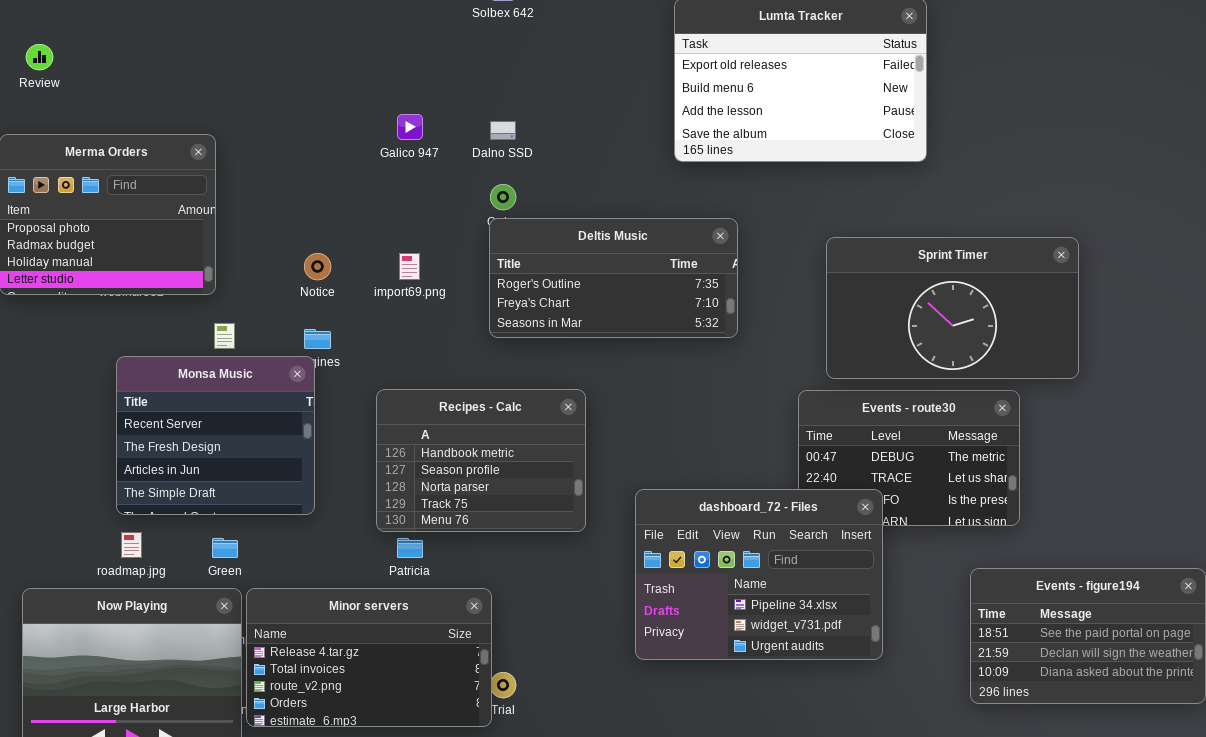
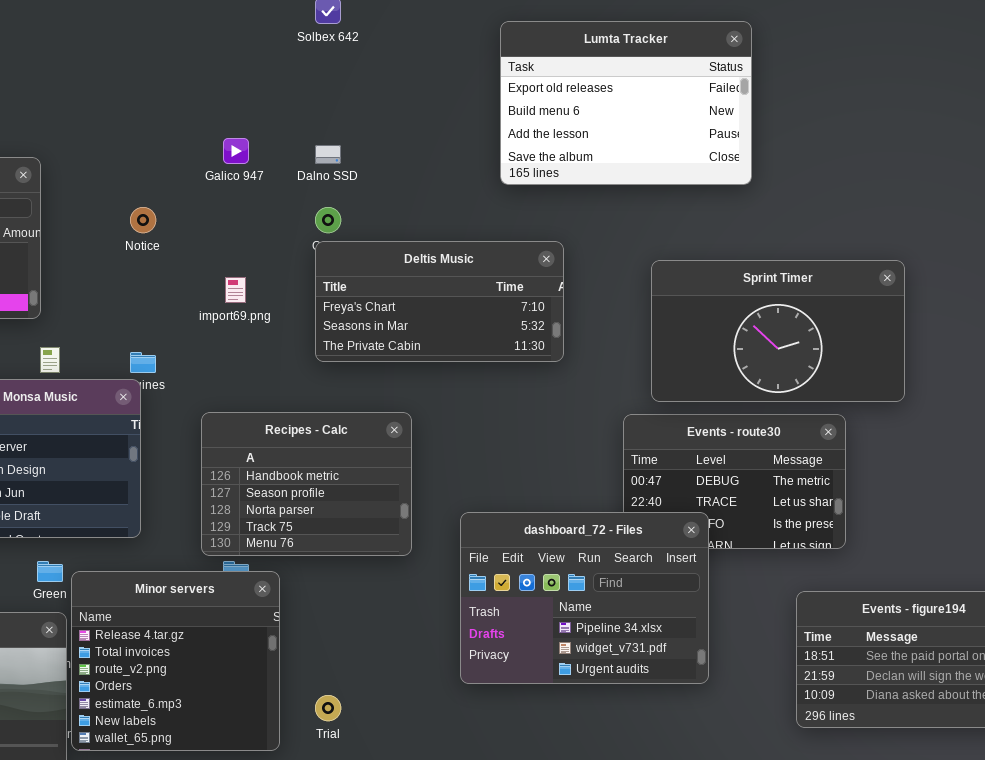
Deltis Music: [489,218,738,338] -> [315,241,564,362], scrolled down 1 row
Notice: [304,253,331,280] -> [130,207,156,233], moved
Minor servers: [246,588,492,727] -> [71,571,280,751], resized

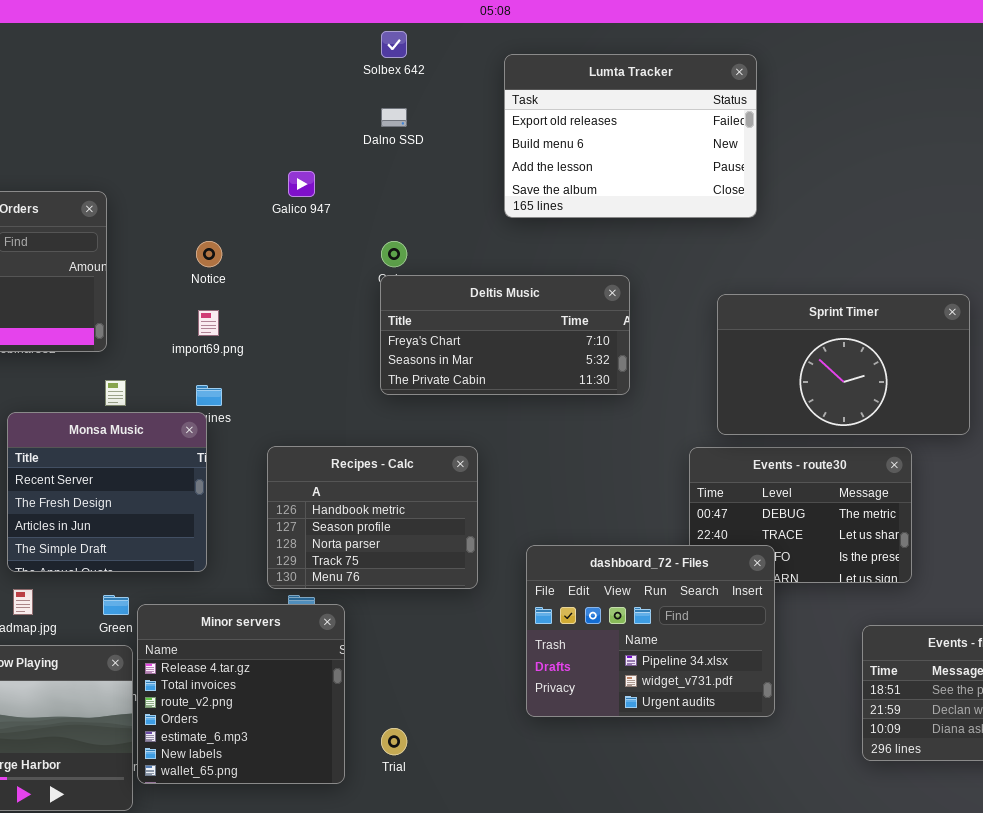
Lumta Tracker: [500,21,752,185] -> [504,54,757,218], moved
Dalno SSD: [315,145,341,164] -> [381,108,407,127], moved
import69.png: [225,277,246,303] -> [198,310,219,336], moved

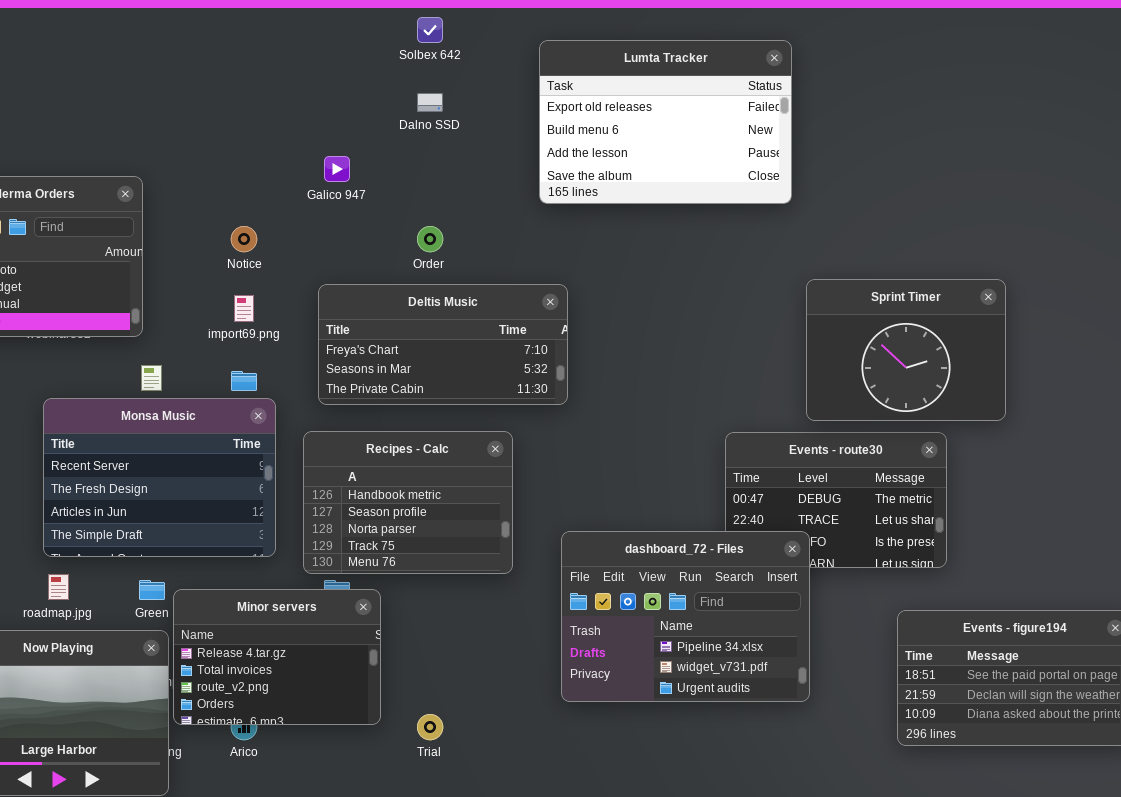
Deltis Music: [380,275,630,395] -> [318,284,568,405], moved
Sprint Timer: [717,294,970,435] -> [806,279,1006,421], resized
Monsa Music: [7,412,207,572] -> [43,398,276,557], resized
Minor servers: [137,604,345,784] -> [173,589,381,725], resized

